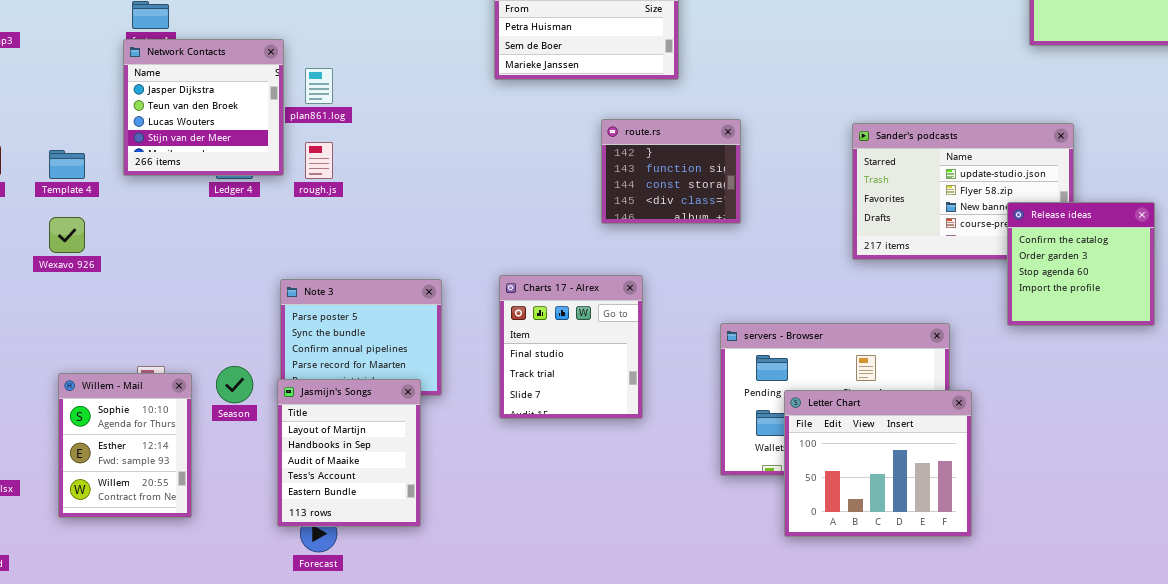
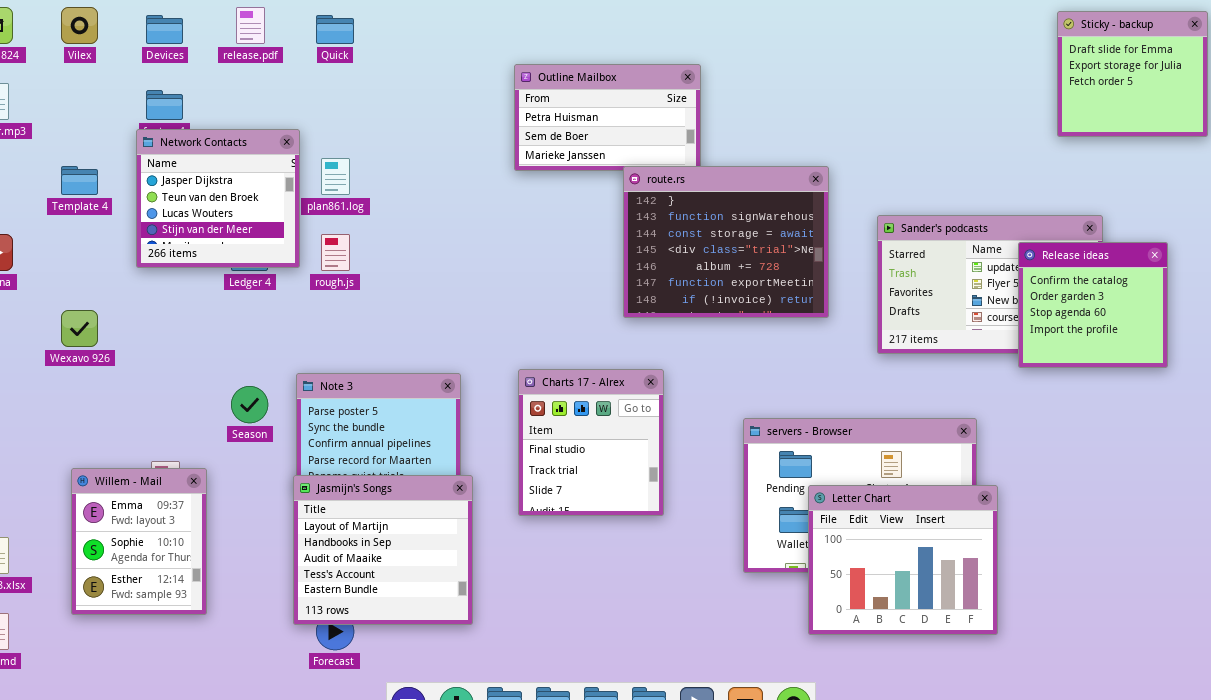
route.rs: [601,119,741,224] -> [623,166,829,318], resized
Template 4: [49,150,85,179] -> [61,166,98,195], moved
Release ideas: [1007,202,1155,326] -> [1018,242,1168,368], moved
Season: [216,366,253,403] -> [231,386,268,423], moved
Willem - Mail: [58,373,192,518] -> [71,468,207,615], scrolled up 1 row
Jasmijn's Songs: [277,379,421,527] -> [293,475,473,625], resized

